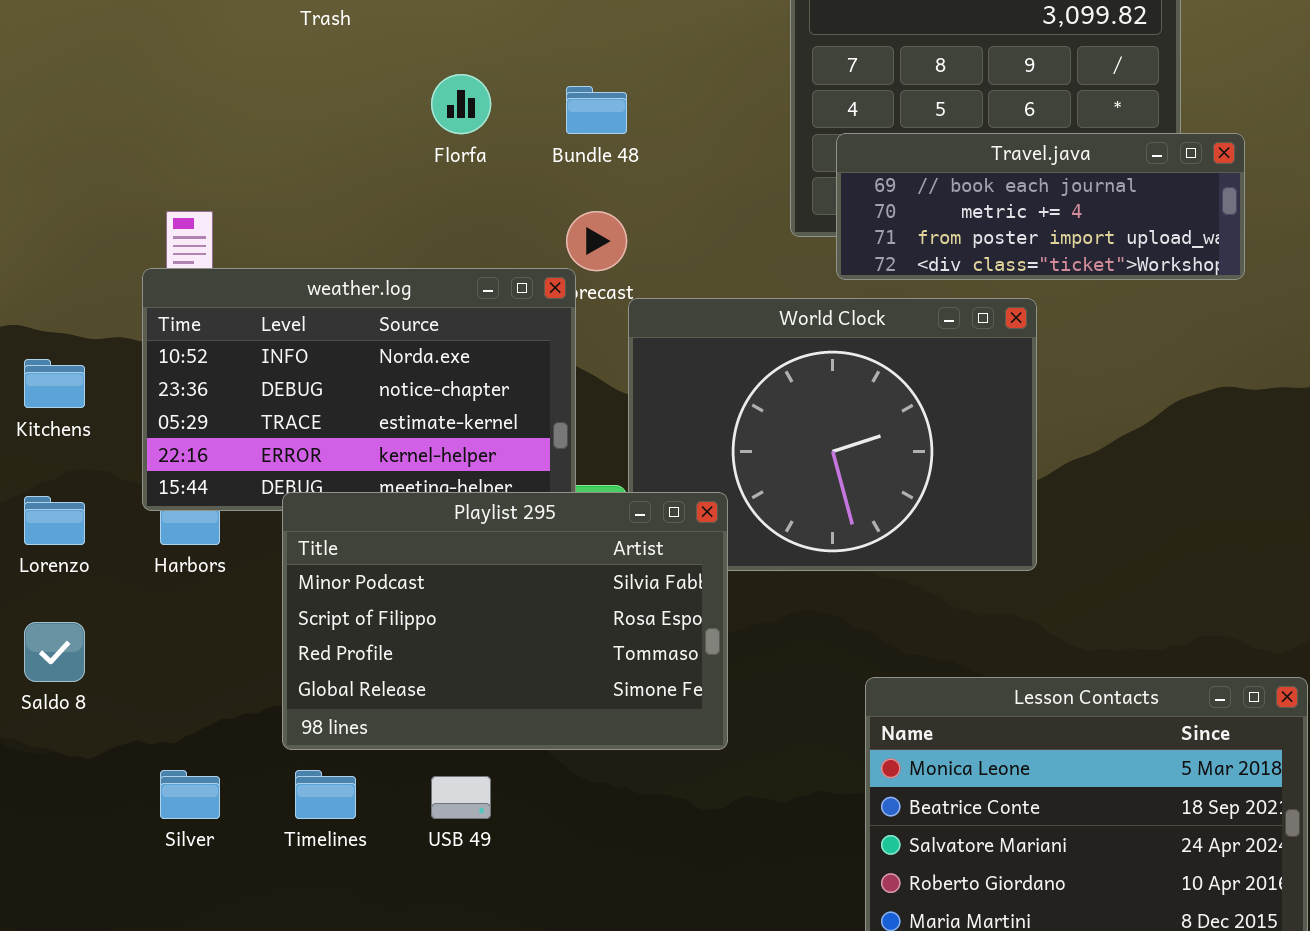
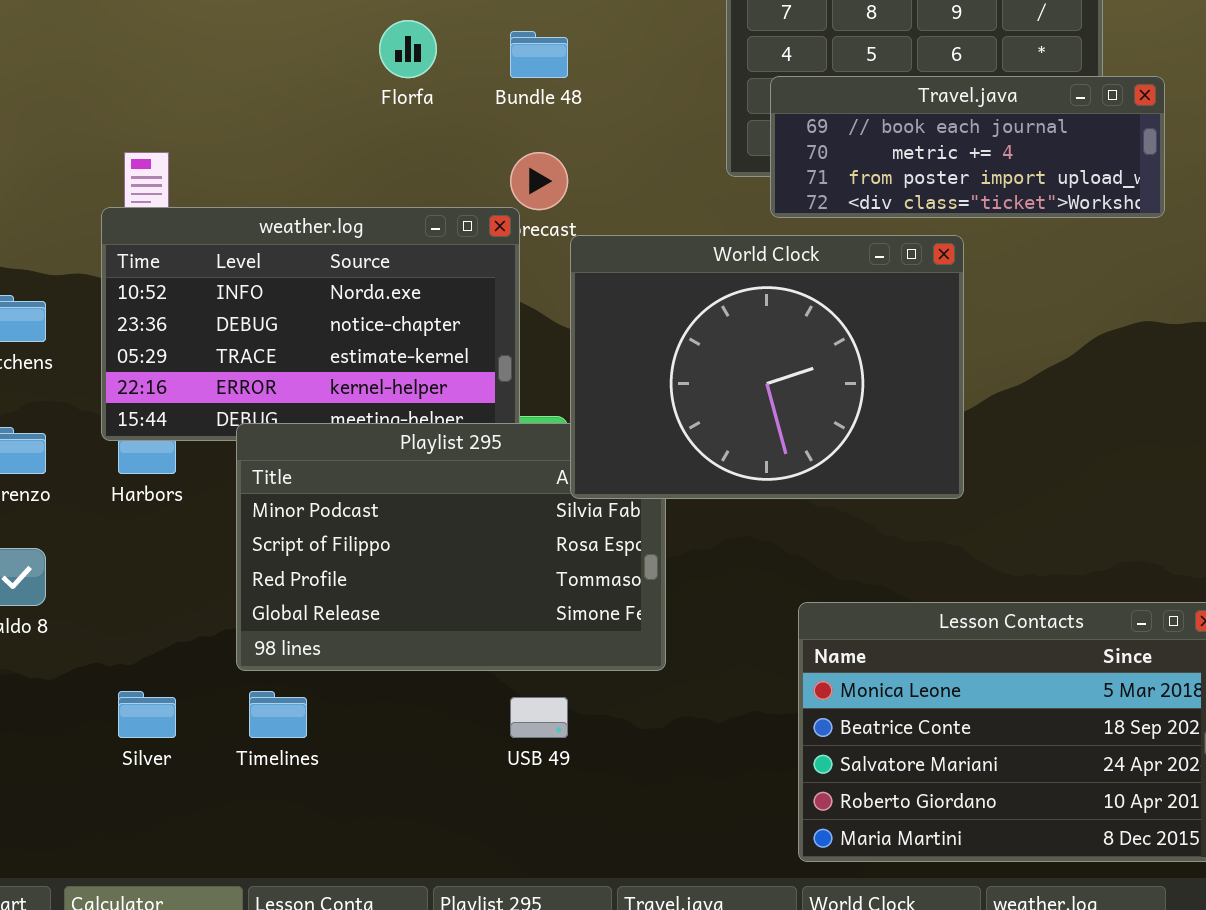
World Clock: [628,298,1037,571] -> [570,235,964,499], raised
USB 49: [431,776,491,819] -> [510,697,568,738], moved

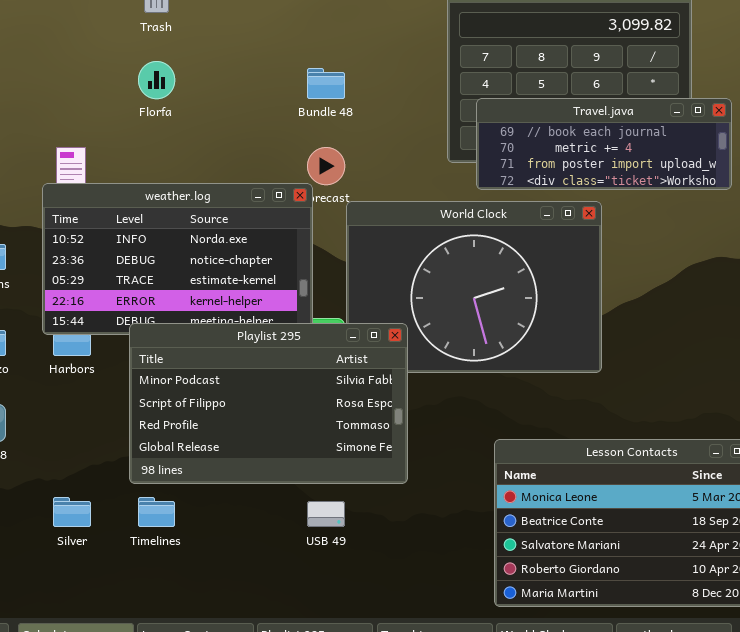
Florfa: [379,20,437,78] -> [138,61,175,99], moved
Playlist 295: [236,423,666,671] -> [129,323,408,484], raised

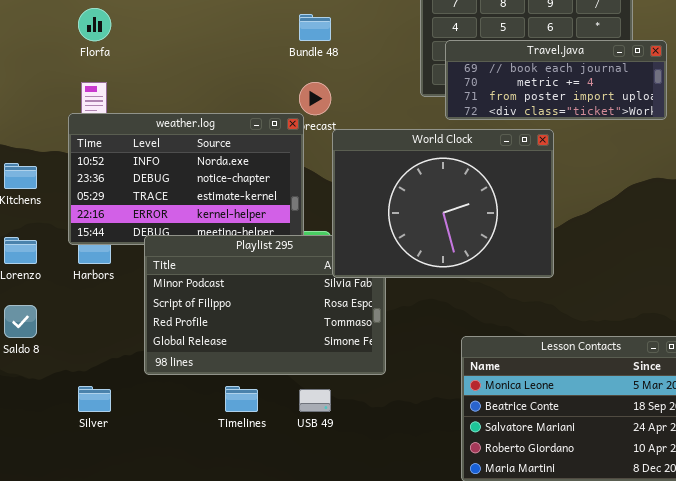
Florfa: [138,61,175,99] -> [78,8,111,41], moved
World Clock: [346,201,602,373] -> [332,129,554,278], raised
Timelines: [138,497,175,527] -> [225,386,258,412], moved

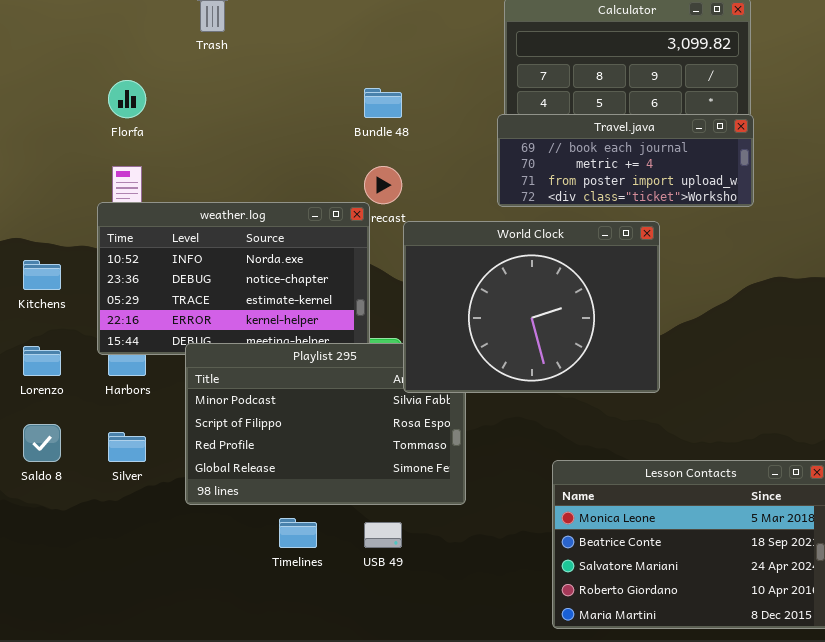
Travel.java: [445,40,667,120] -> [497,114,754,207], moved
Silver: [78,386,111,412] -> [108,432,146,462], moved

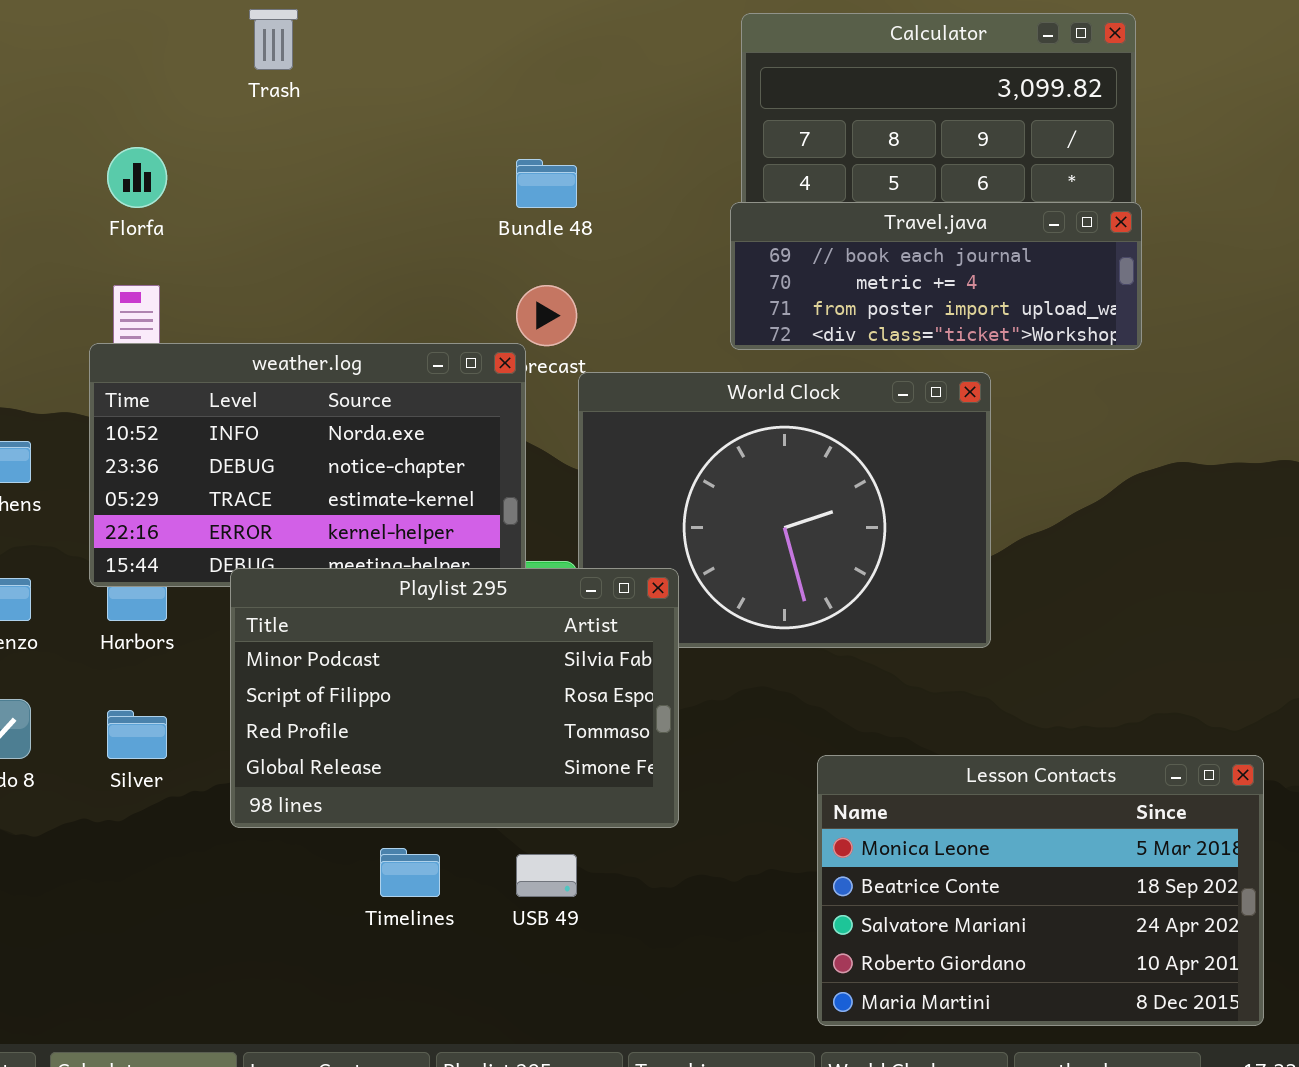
Playlist 295: [185,343,466,505] -> [230,568,679,828], raised

